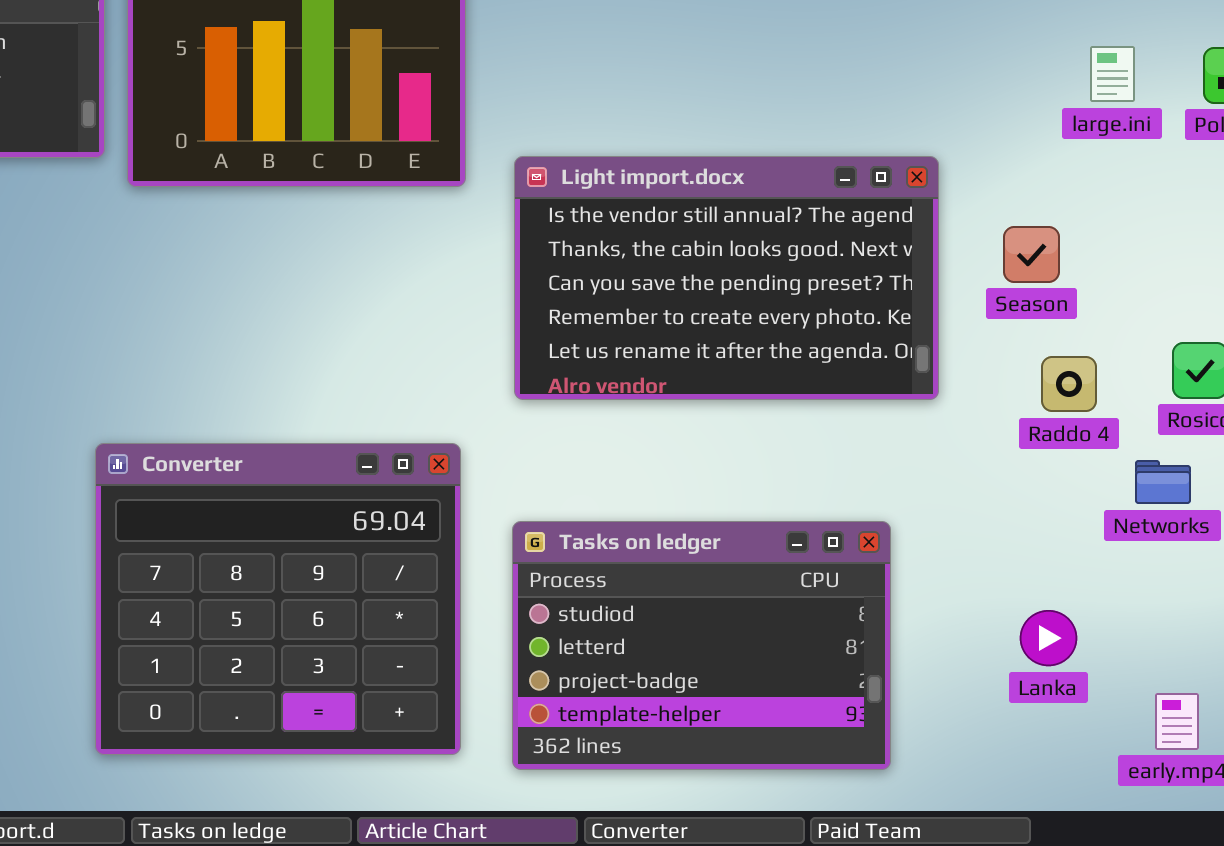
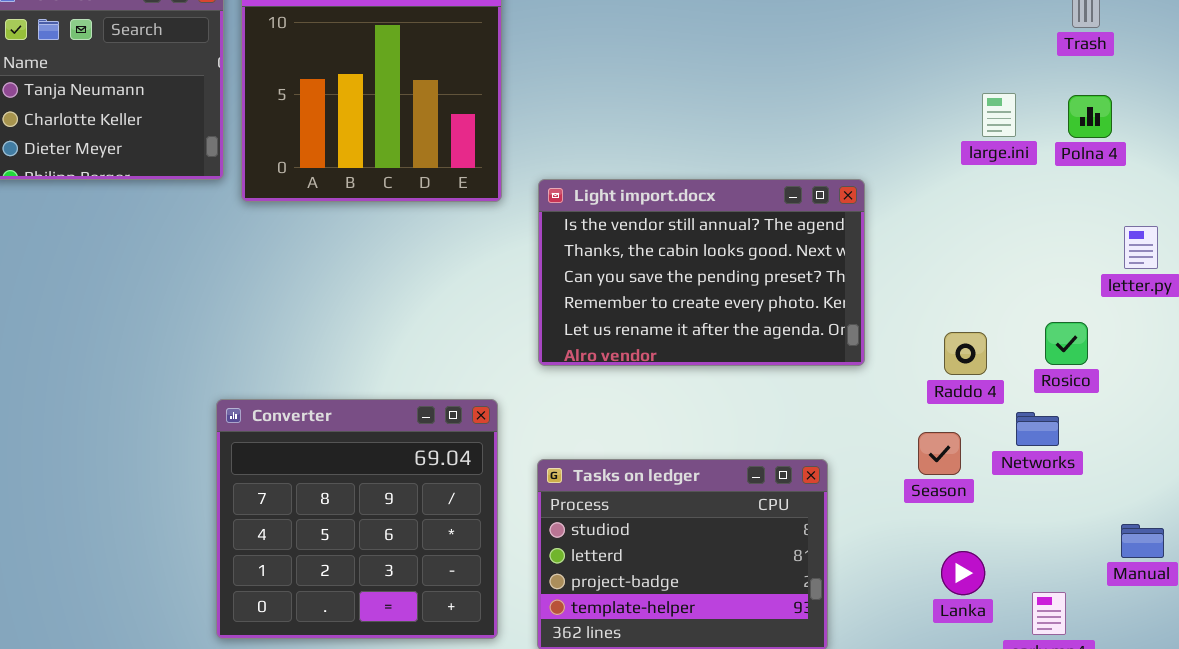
Season: [1003,226,1060,283] -> [918,432,961,475], moved
Lanka: [1020,610,1077,666] -> [941,551,985,595], moved

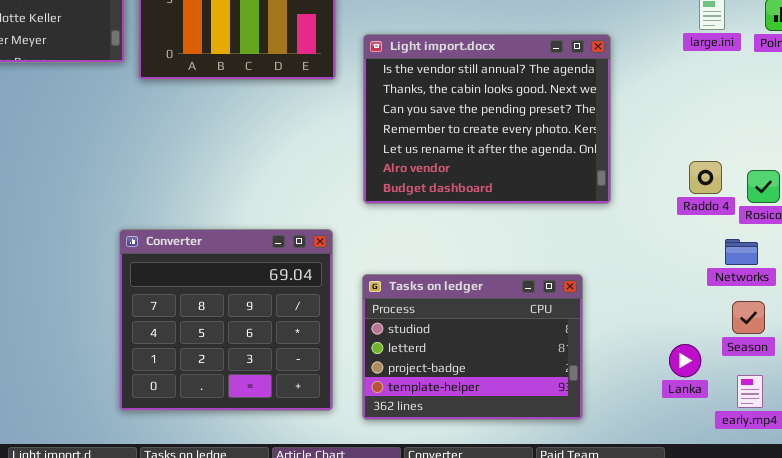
Light import.docx: [538,179,865,366] -> [363,34,611,204], resized
Raddo 4: [944,332,987,375] -> [689,161,722,194], moved
Season: [918,432,961,475] -> [732,301,765,334], moved

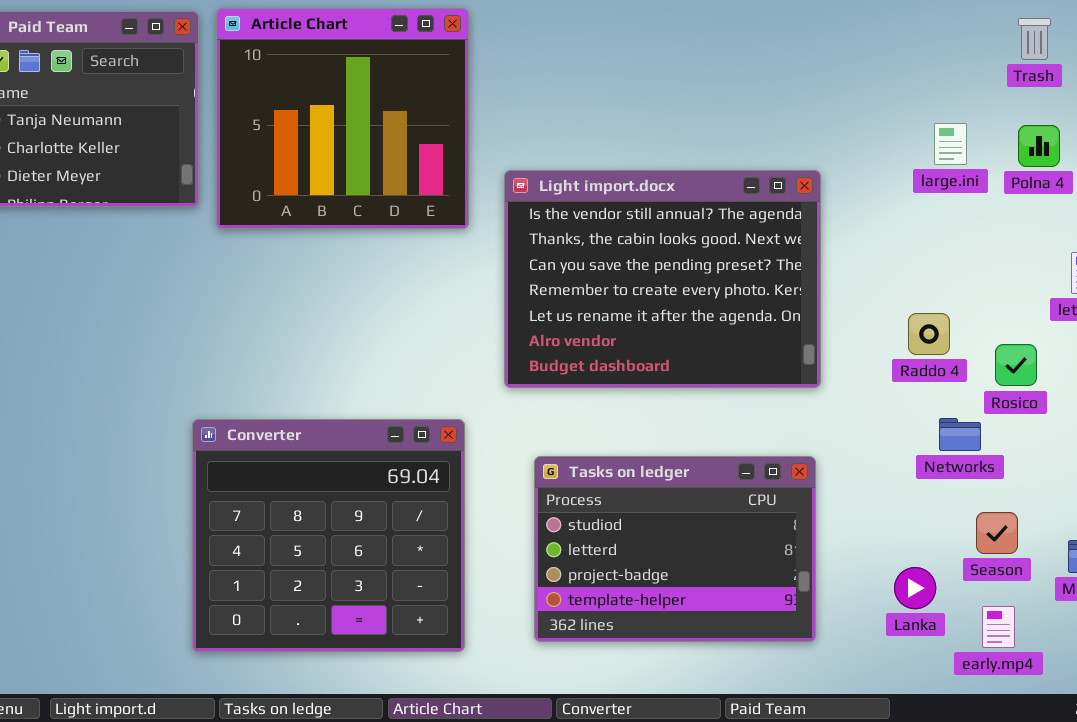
Raddo 4: [689,161,722,194] -> [908,313,950,355], moved
Networks: [725,239,758,265] -> [939,418,981,451], moved
Tasks on ledger: [362,274,583,420] -> [534,456,816,642], moved

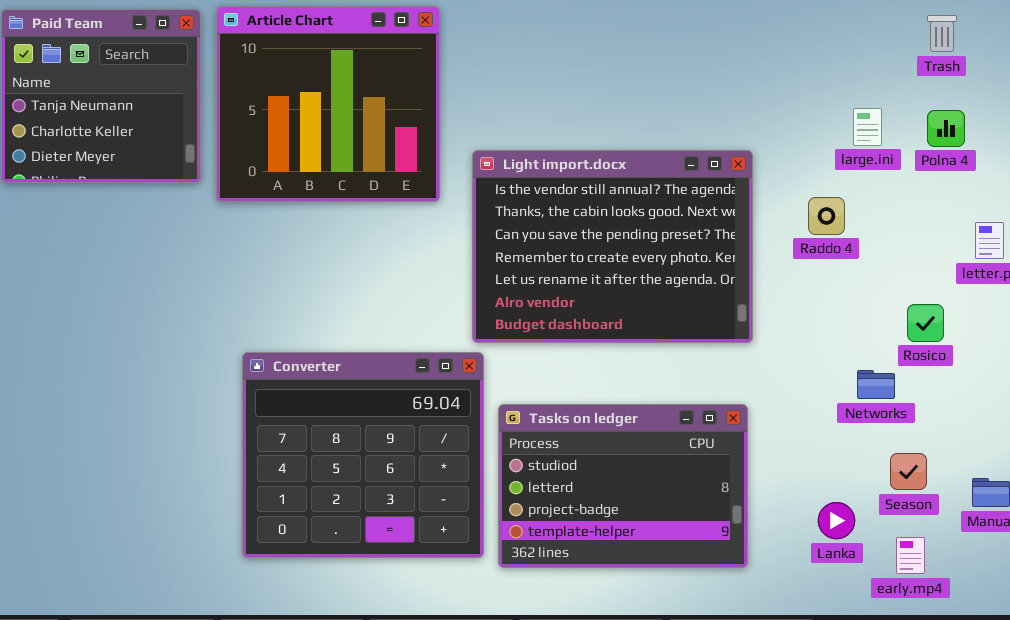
Raddo 4: [908,313,950,355] -> [808,197,845,235], moved
Converter: [192,419,465,652] -> [242,352,484,558], moved

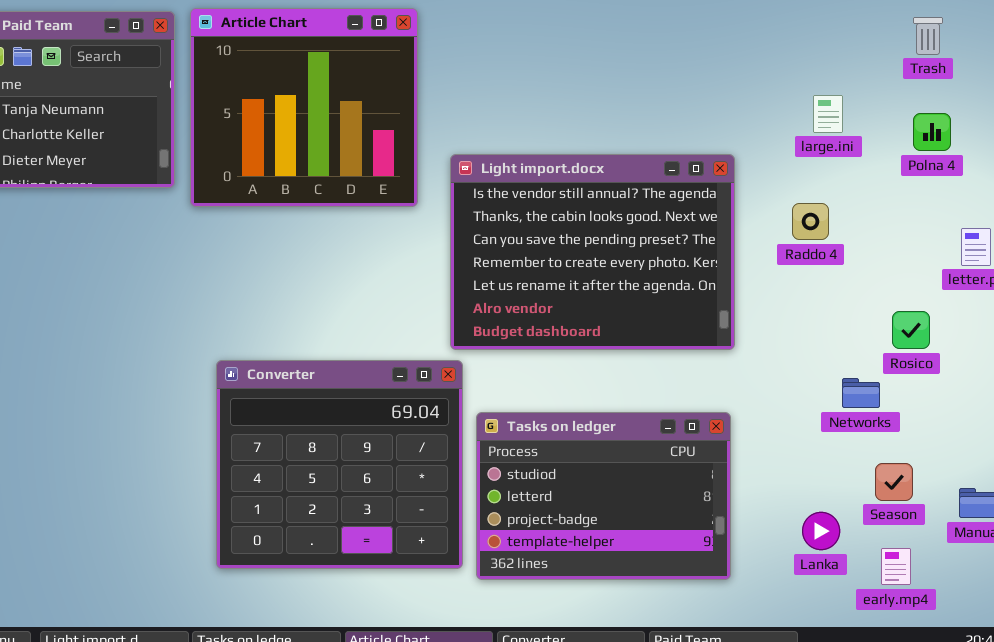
large.ini: [853,108,882,146] -> [813,95,843,133], moved

